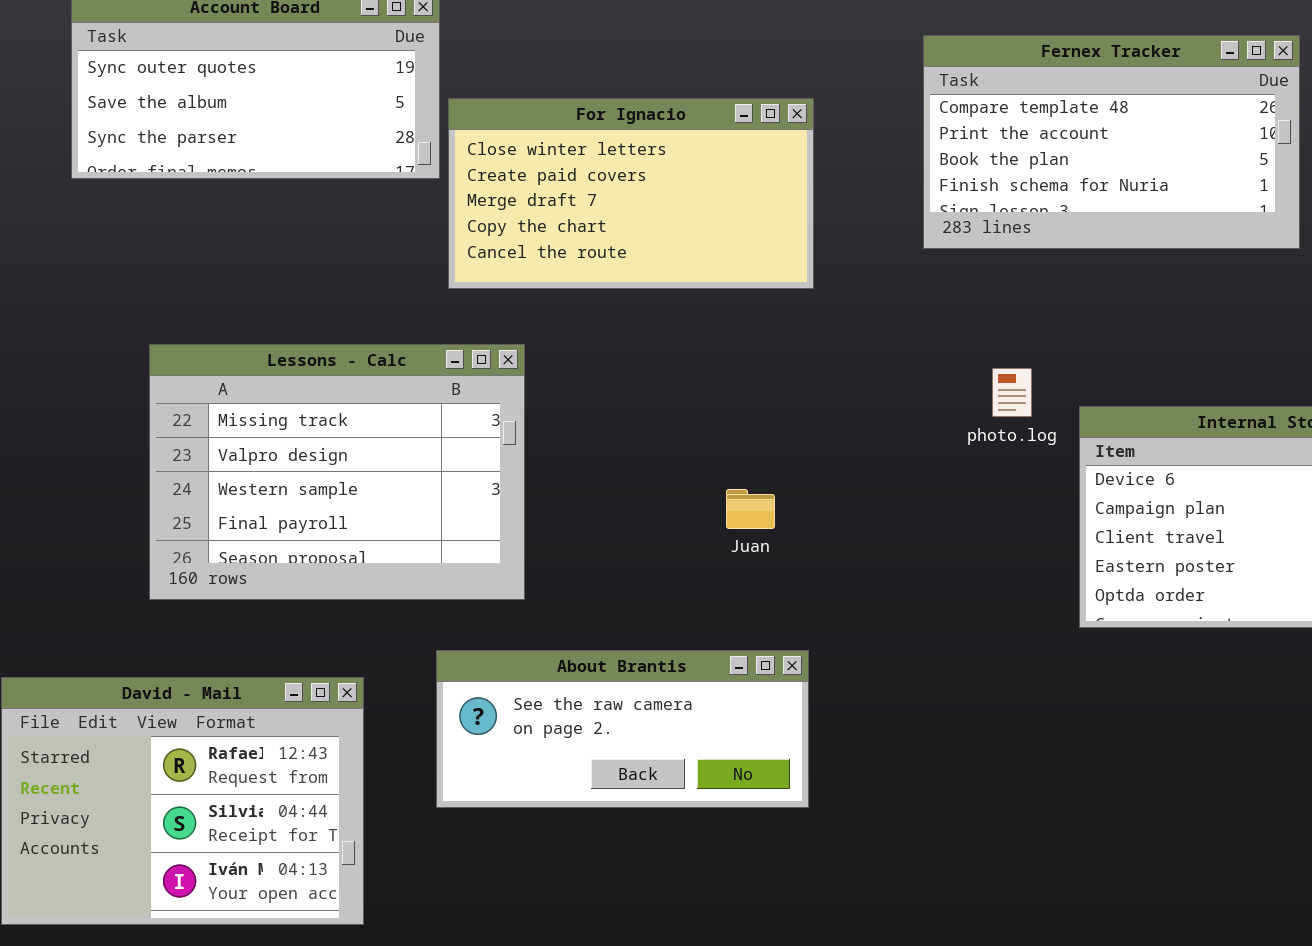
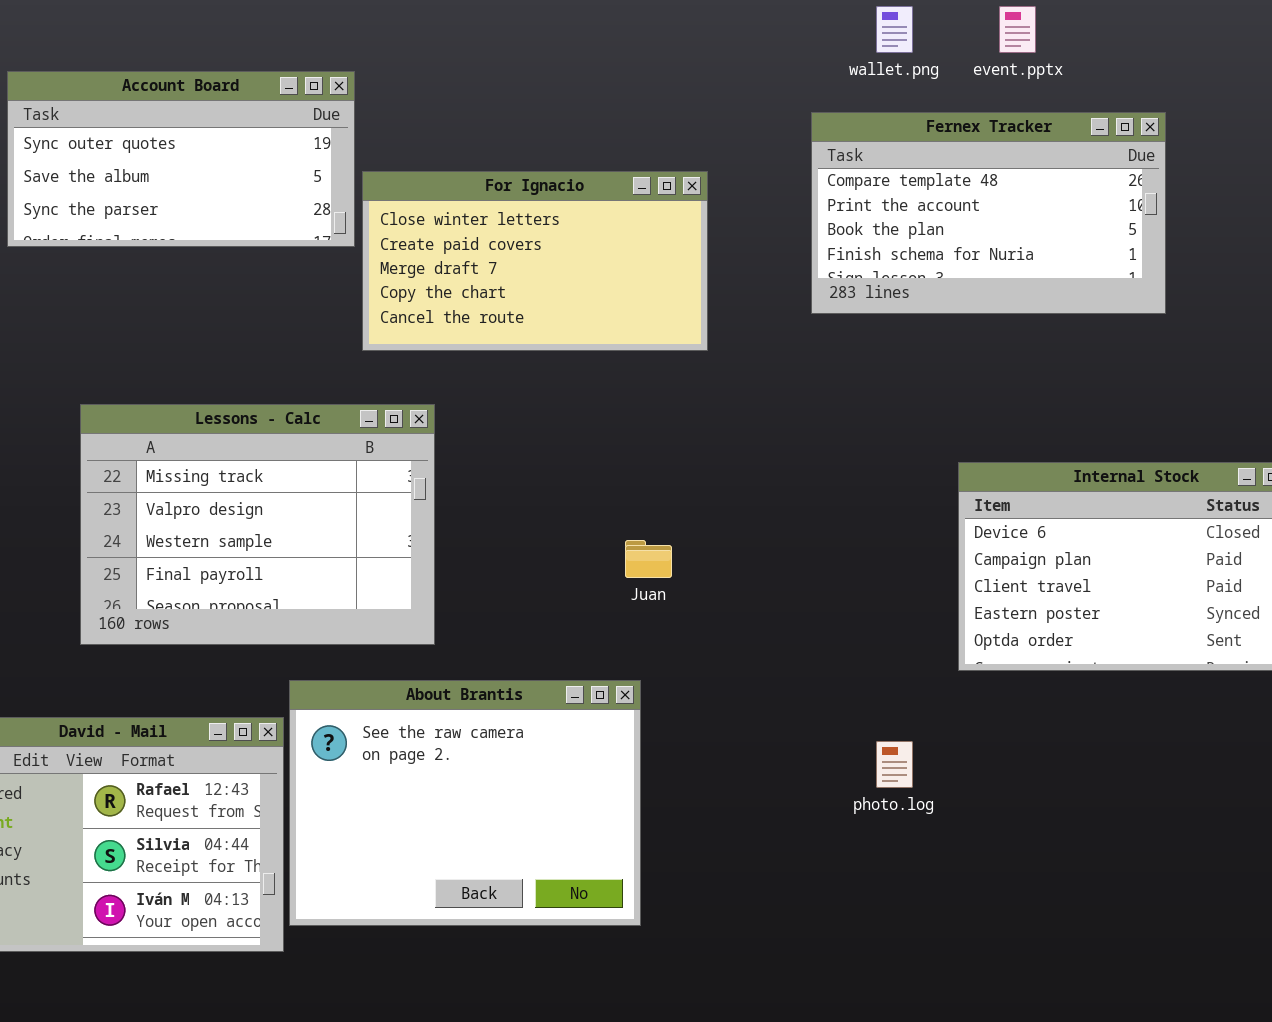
photo.log: [992,368,1032,417] -> [876,741,913,788], moved
About Brantis: [436,650,809,808] -> [289,680,641,926], moved, resized

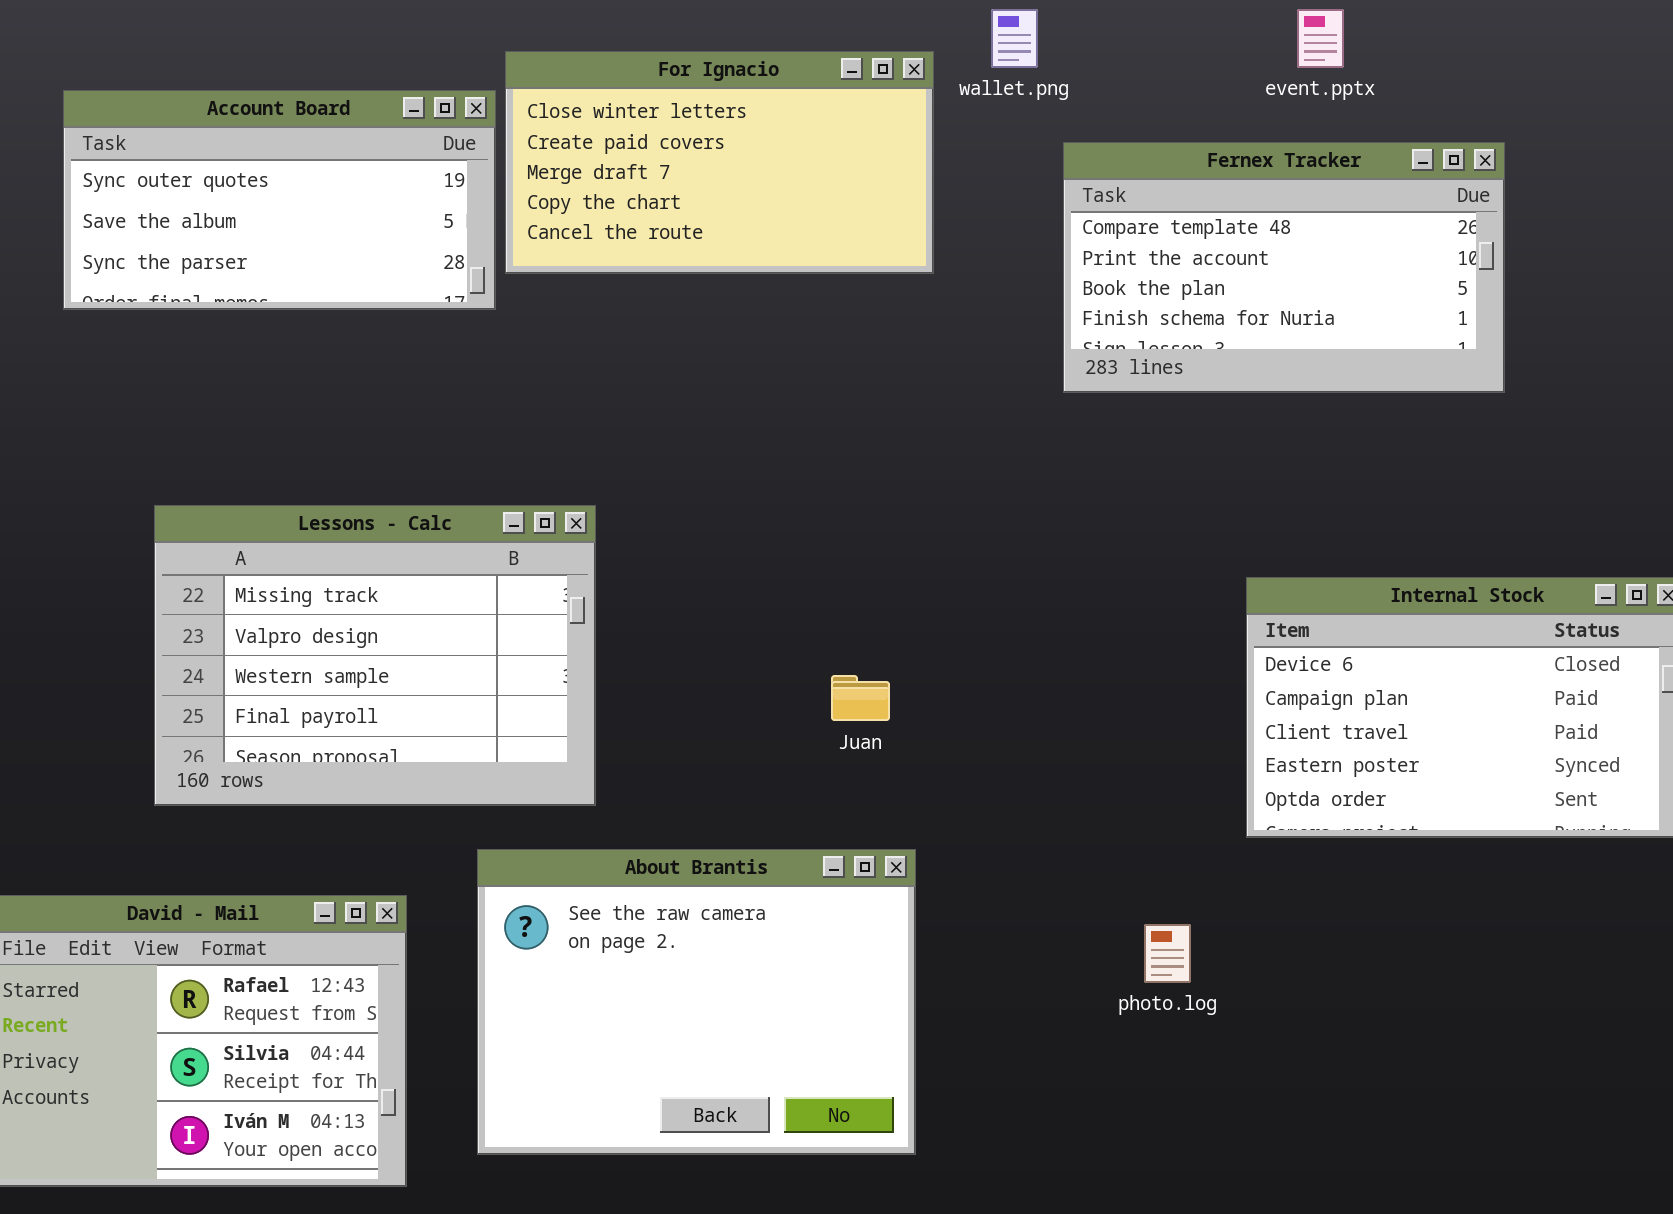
wallet.png: [876,6,913,53] -> [991,9,1038,68], moved
For Ignacio: [362,171,708,351] -> [505,51,934,274], moved
About Brantis: [289,680,641,926] -> [477,849,916,1155], moved

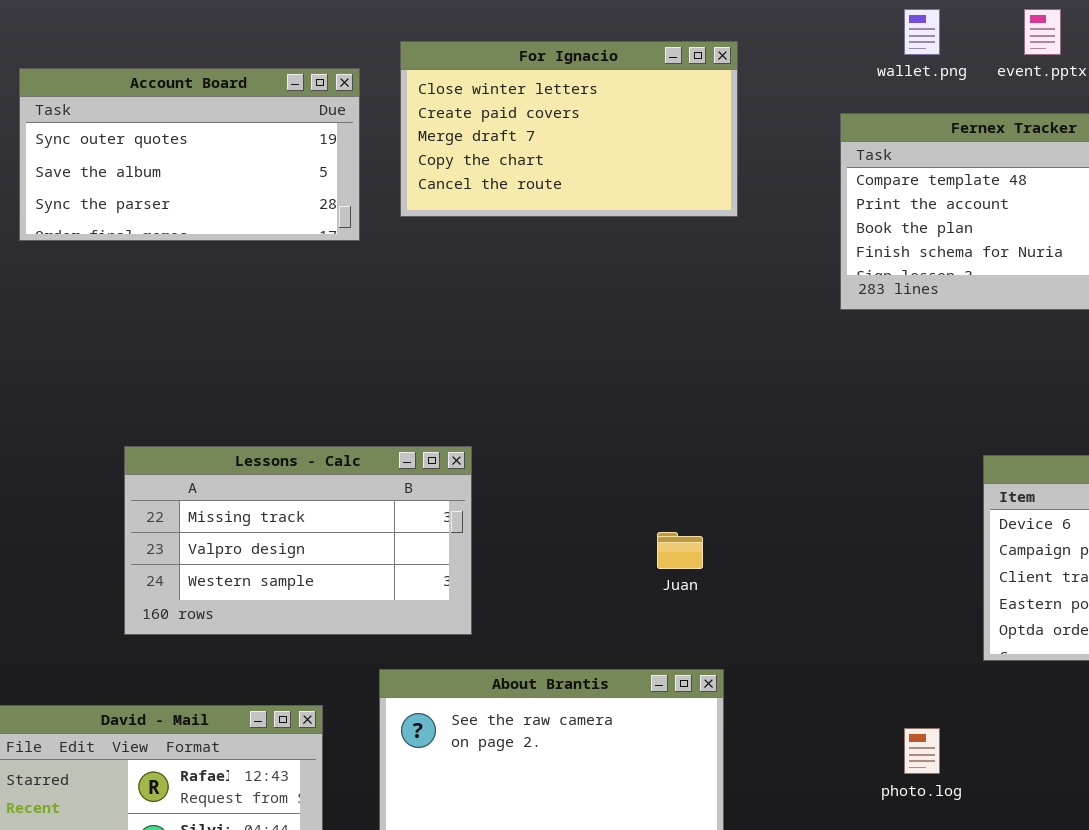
wallet.png: [991,9,1038,68] -> [904,9,940,55], moved
Account Board: [63,90,496,310] -> [19,68,360,241], moved
Lessons - Calc: [154,505,596,806] -> [124,446,472,635], resized

